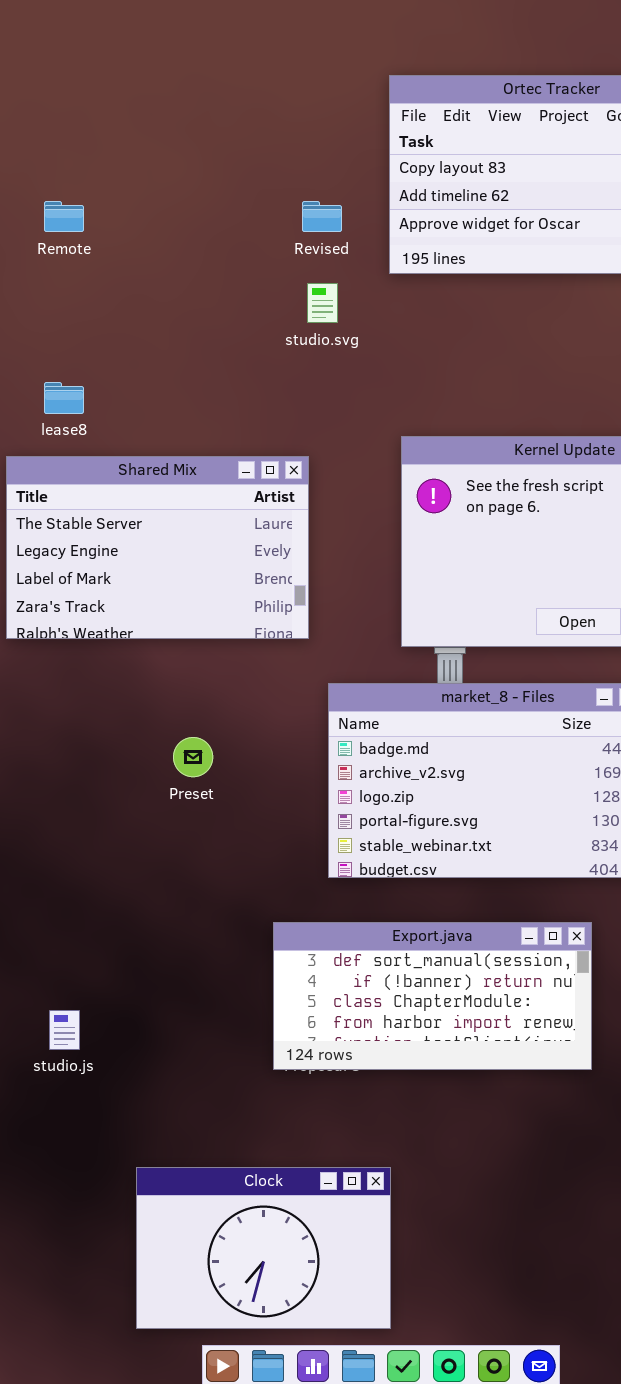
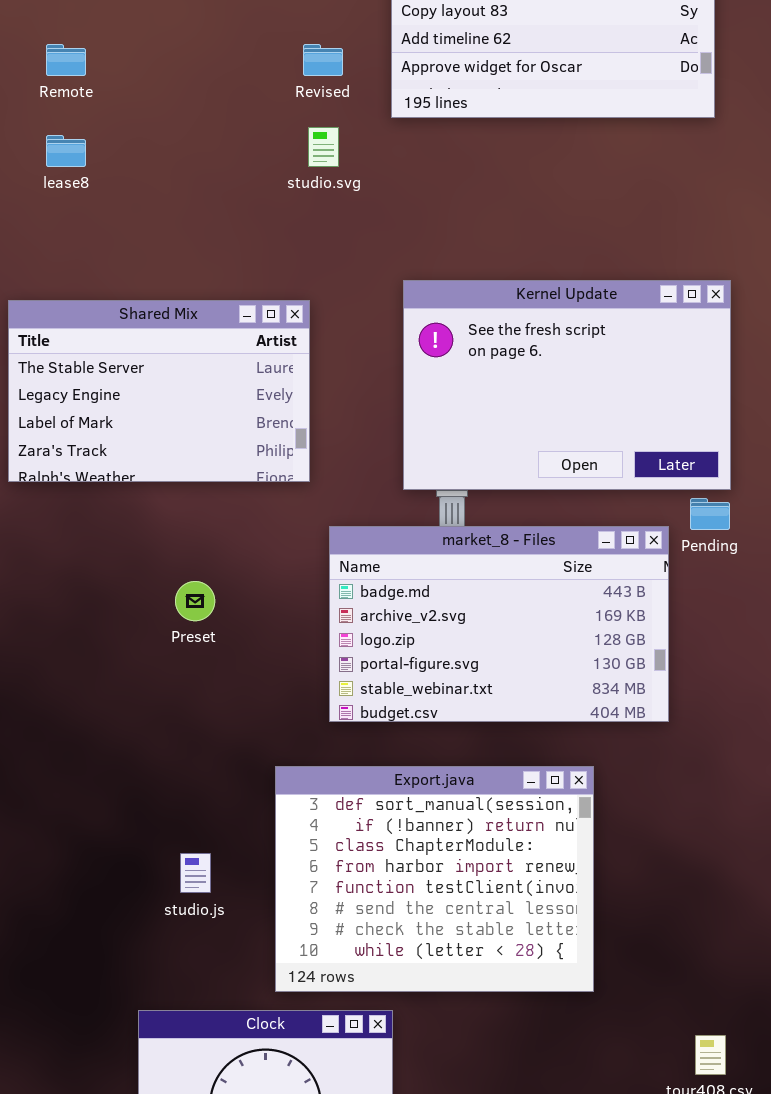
lease8: [44,382,84,414] -> [46,135,86,167], moved
Export.java: [273,922,592,1070] -> [275,766,594,992], resized
studio.js: [49,1010,80,1050] -> [180,853,211,893], moved

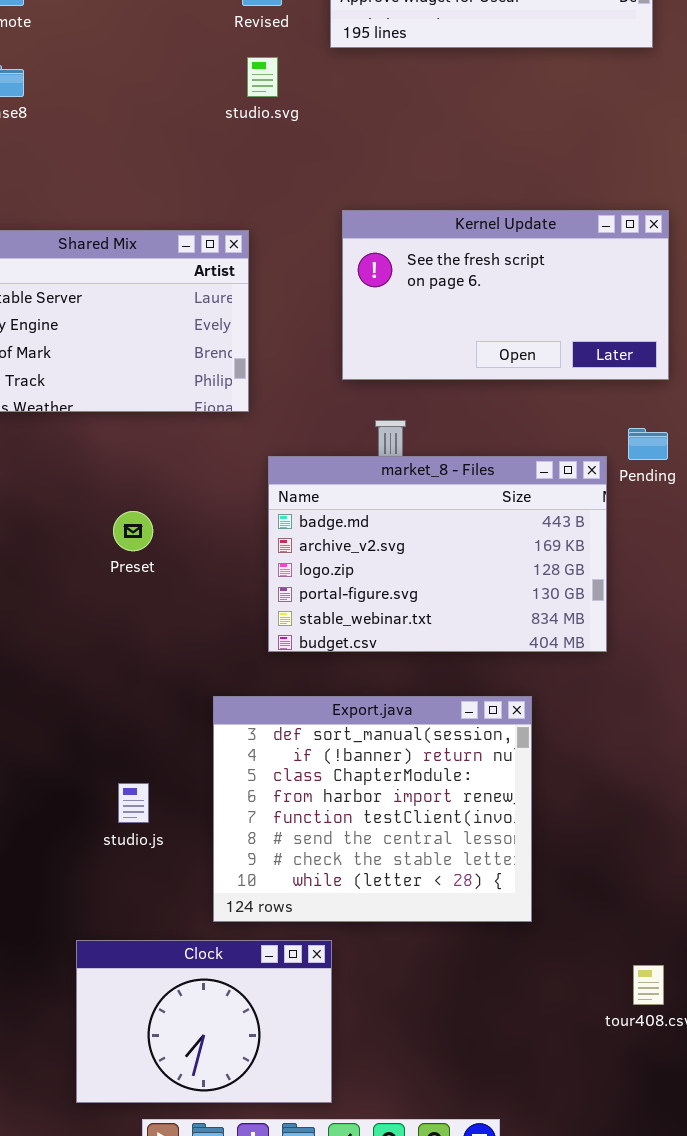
Kernel Update: [403,280,731,490] -> [342,210,669,380], resized

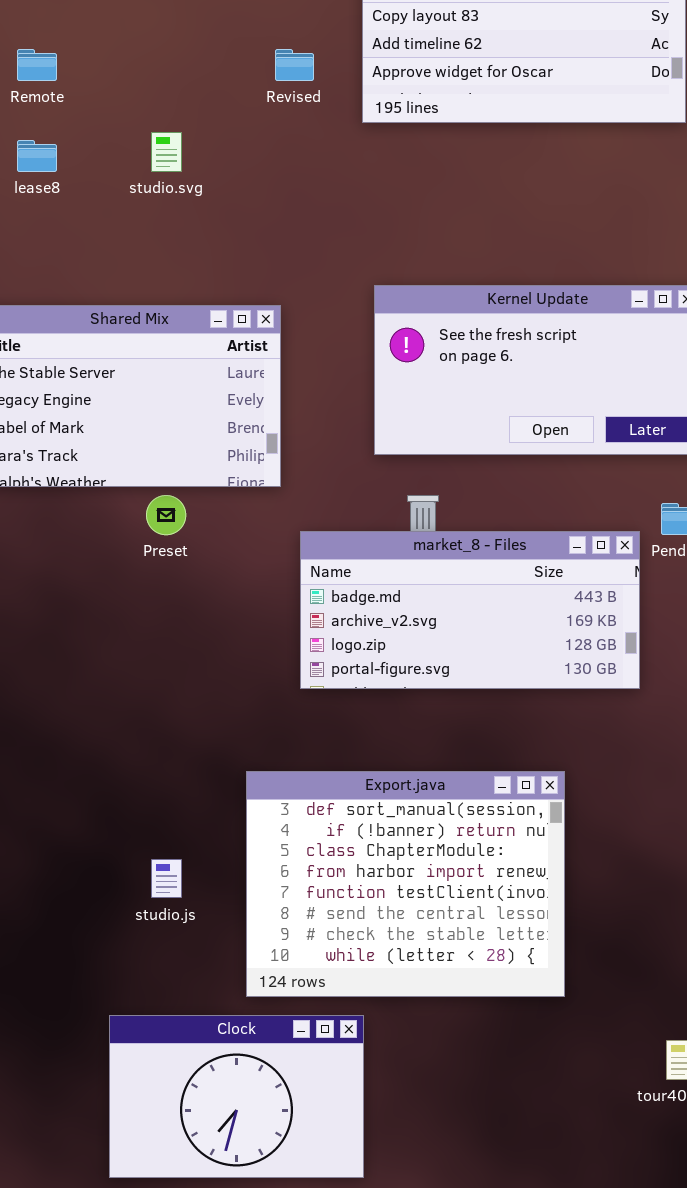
studio.svg: [247,57,278,97] -> [151,132,182,172], moved
market_8 - Files: [268,456,607,652] -> [300,531,640,689], resized
Preset: [113,511,153,551] -> [146,495,186,535], moved

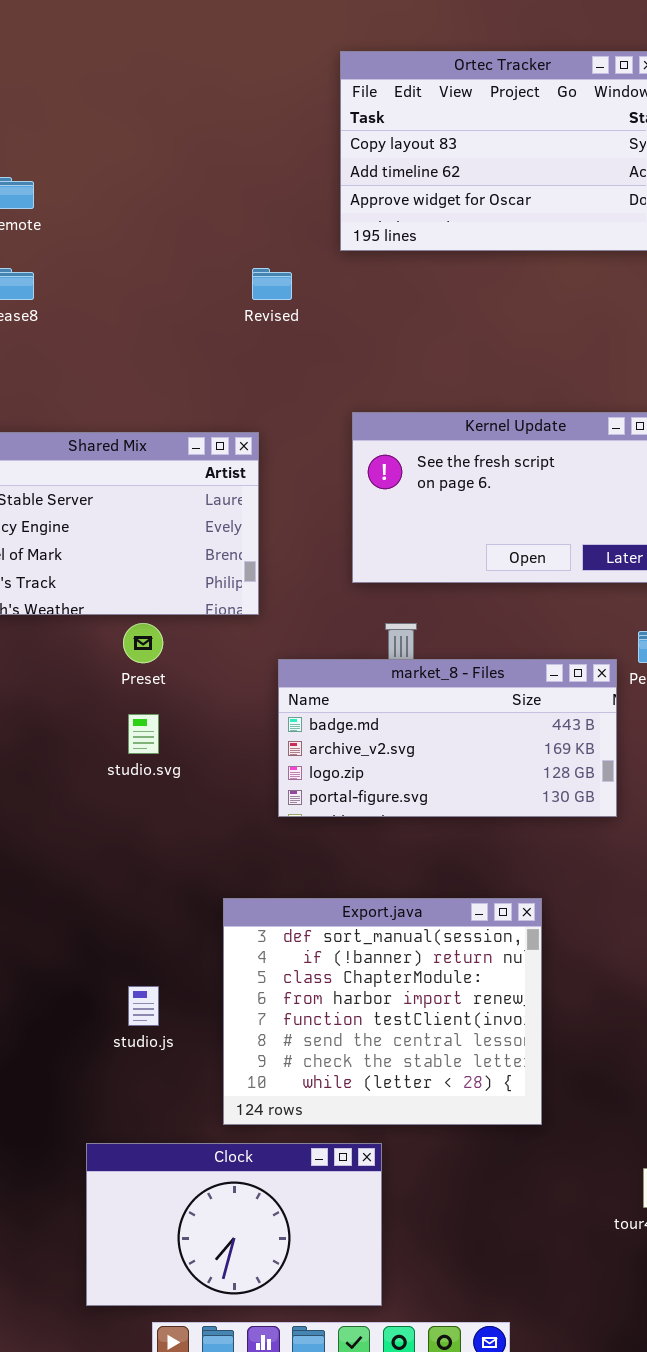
Revised: [275,49,314,81] -> [252,268,292,300], moved
studio.svg: [151,132,182,172] -> [128,714,159,754], moved
Clock: [109,1015,364,1178] -> [86,1143,382,1306], resized

